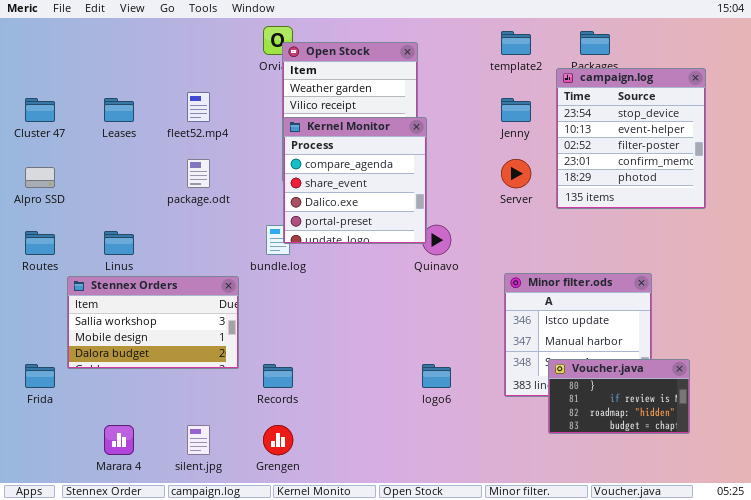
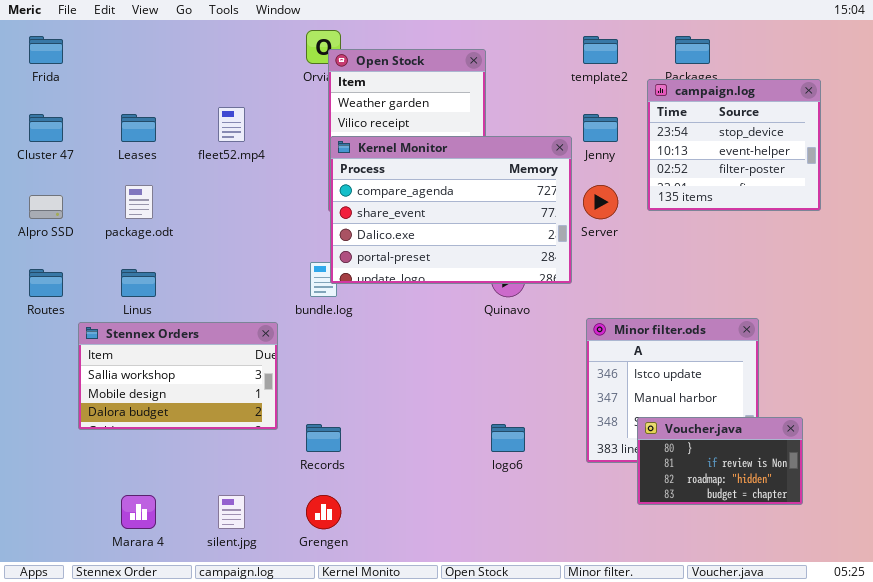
campaign.log: [556,68,706,209] -> [647,79,821,211], resized
Kernel Monitor: [283,117,427,244] -> [330,136,572,284], resized
package.odt: [187,159,210,188] -> [125,185,153,219], moved
Frida: [25,364,55,388] -> [29,36,63,64], moved

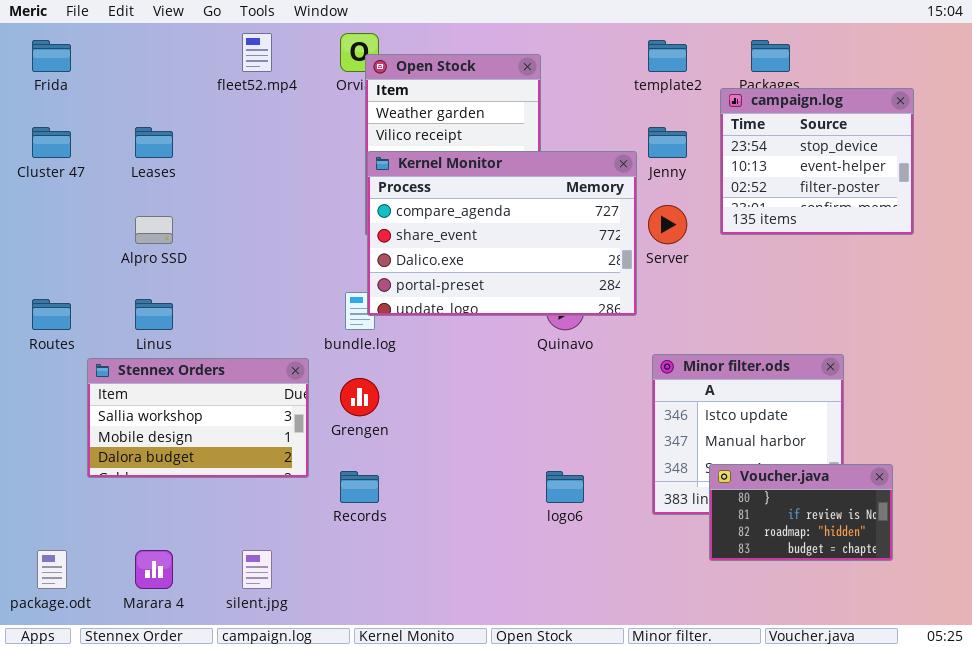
fleet52.mp4: [218,107,245,142] -> [242,33,272,72], moved
package.odt: [125,185,153,219] -> [37,550,67,589], moved
Alpro SSD: [29,195,63,219] -> [135,216,173,244], moved
Grengen: [306,495,341,529] -> [340,378,379,416], moved

